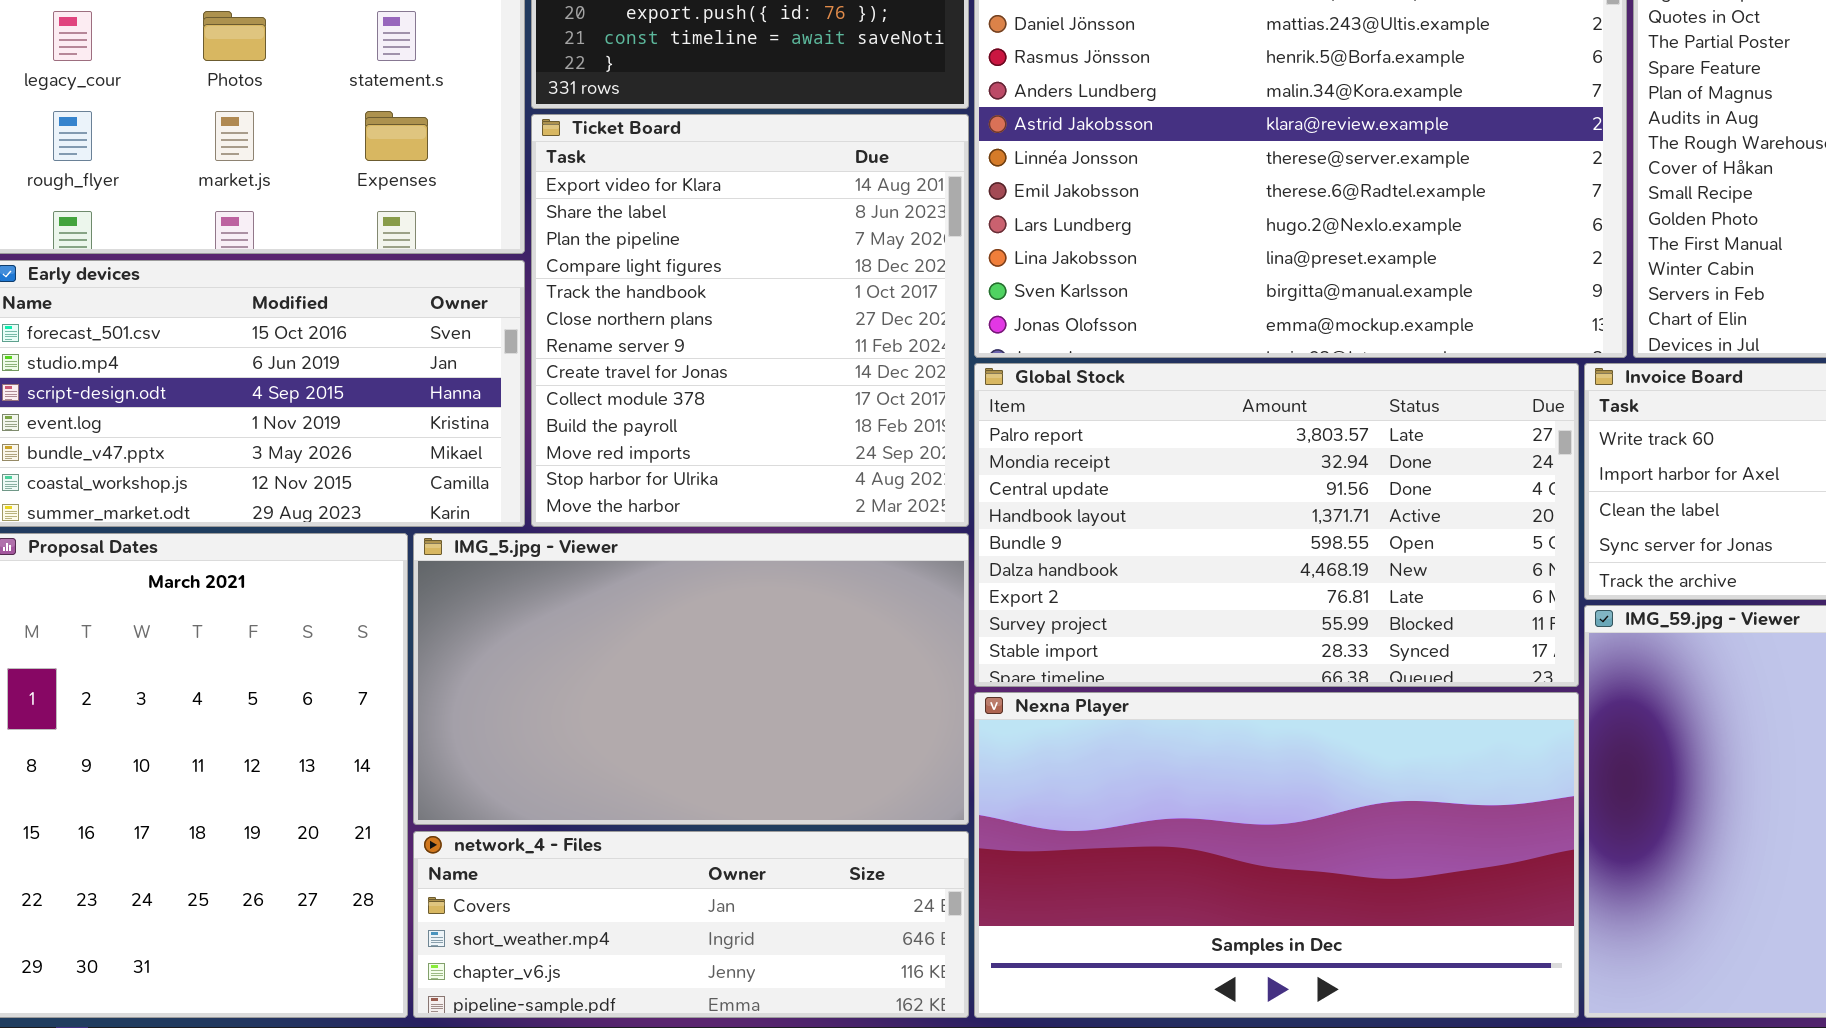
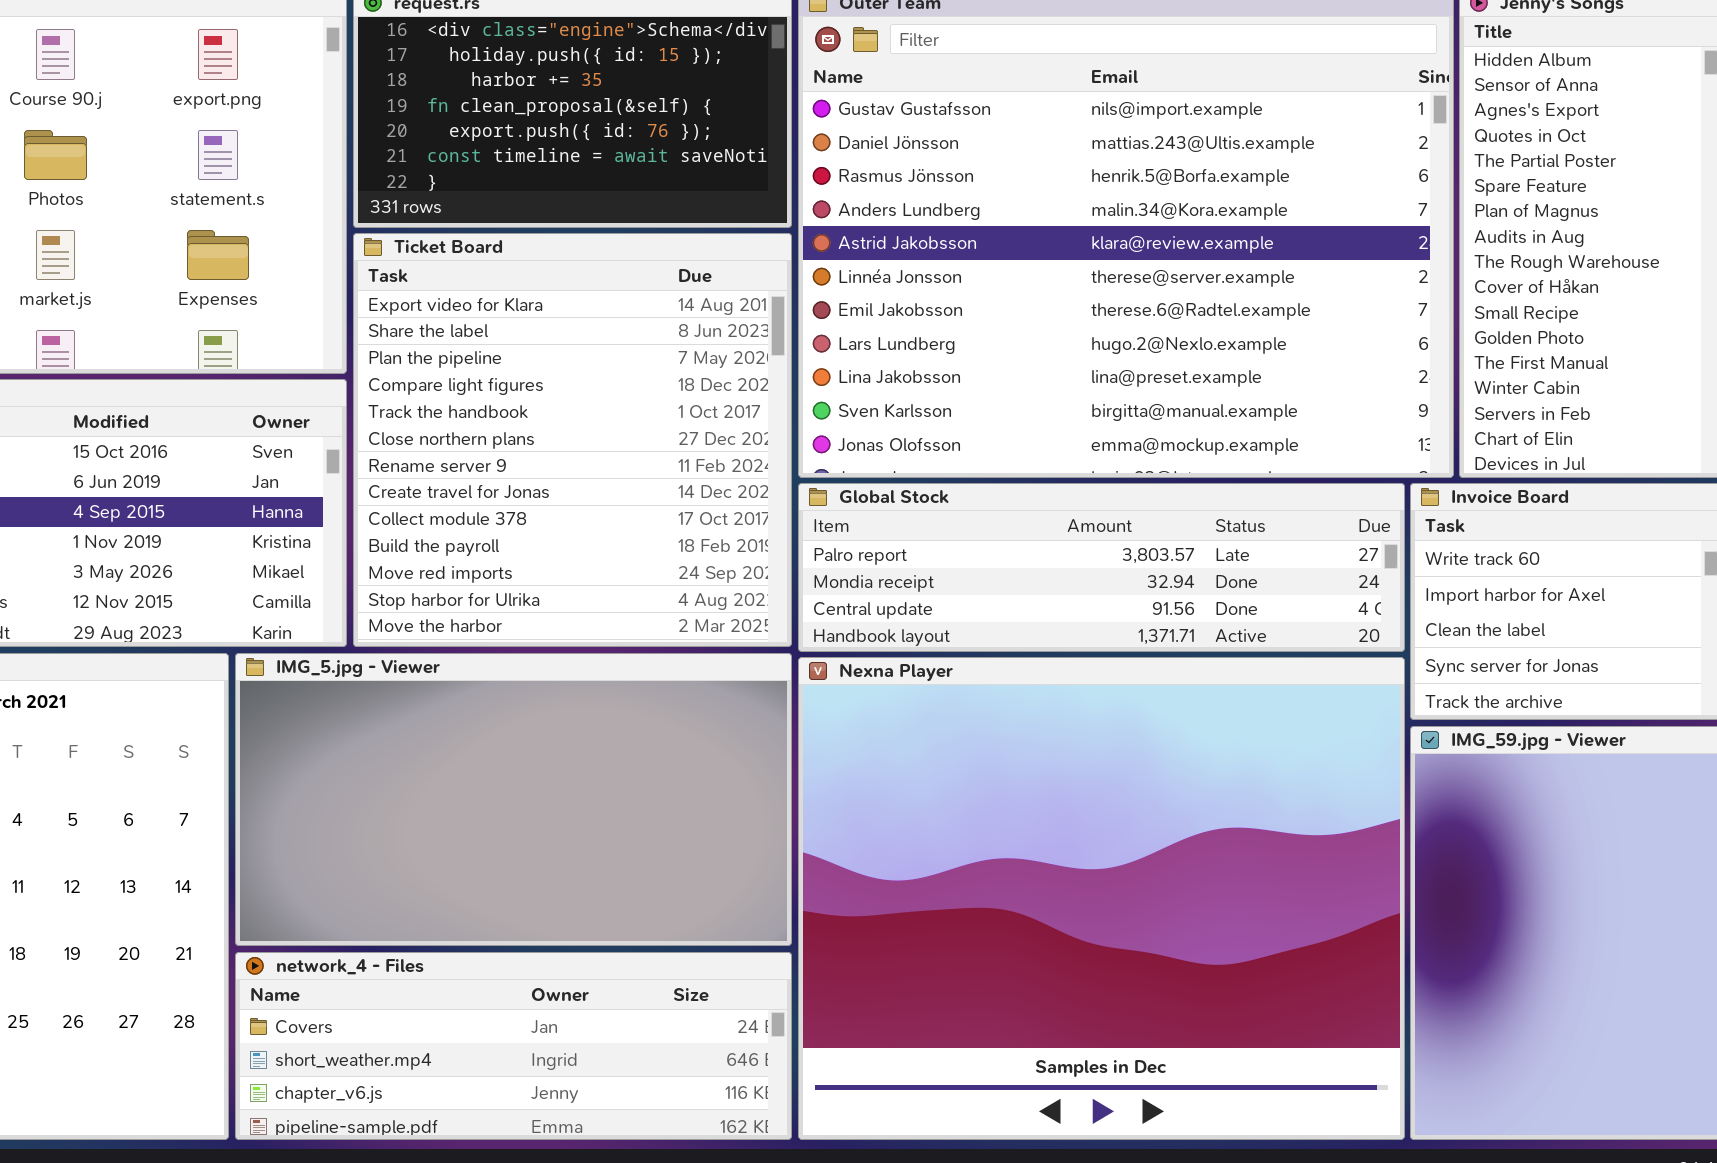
Global Stock: [974,363,1579,687] -> [798,483,1405,652], resized
Nexna Player: [974,692,1579,1018] -> [798,657,1405,1140], resized

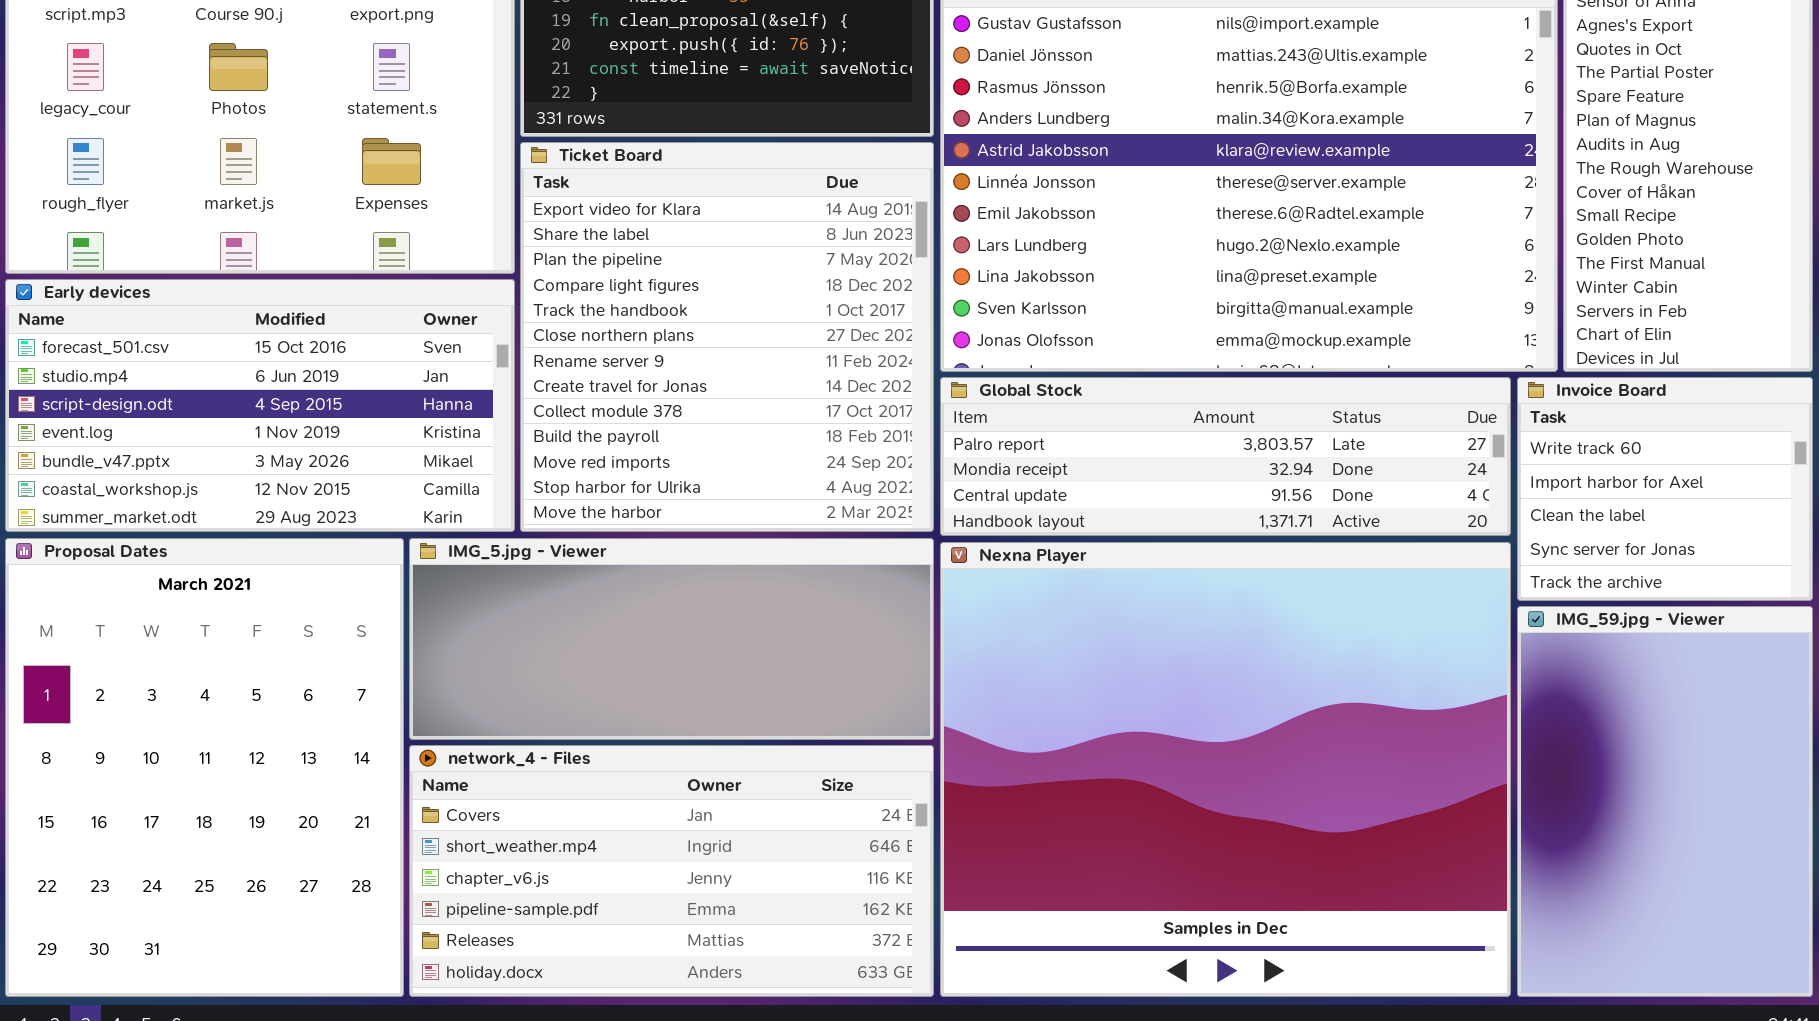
IMG_5.jpg - Viewer: [235,653,792,946] -> [409,538,934,740], resized
network_4 - Files: [235,952,792,1140] -> [409,745,934,997], resized

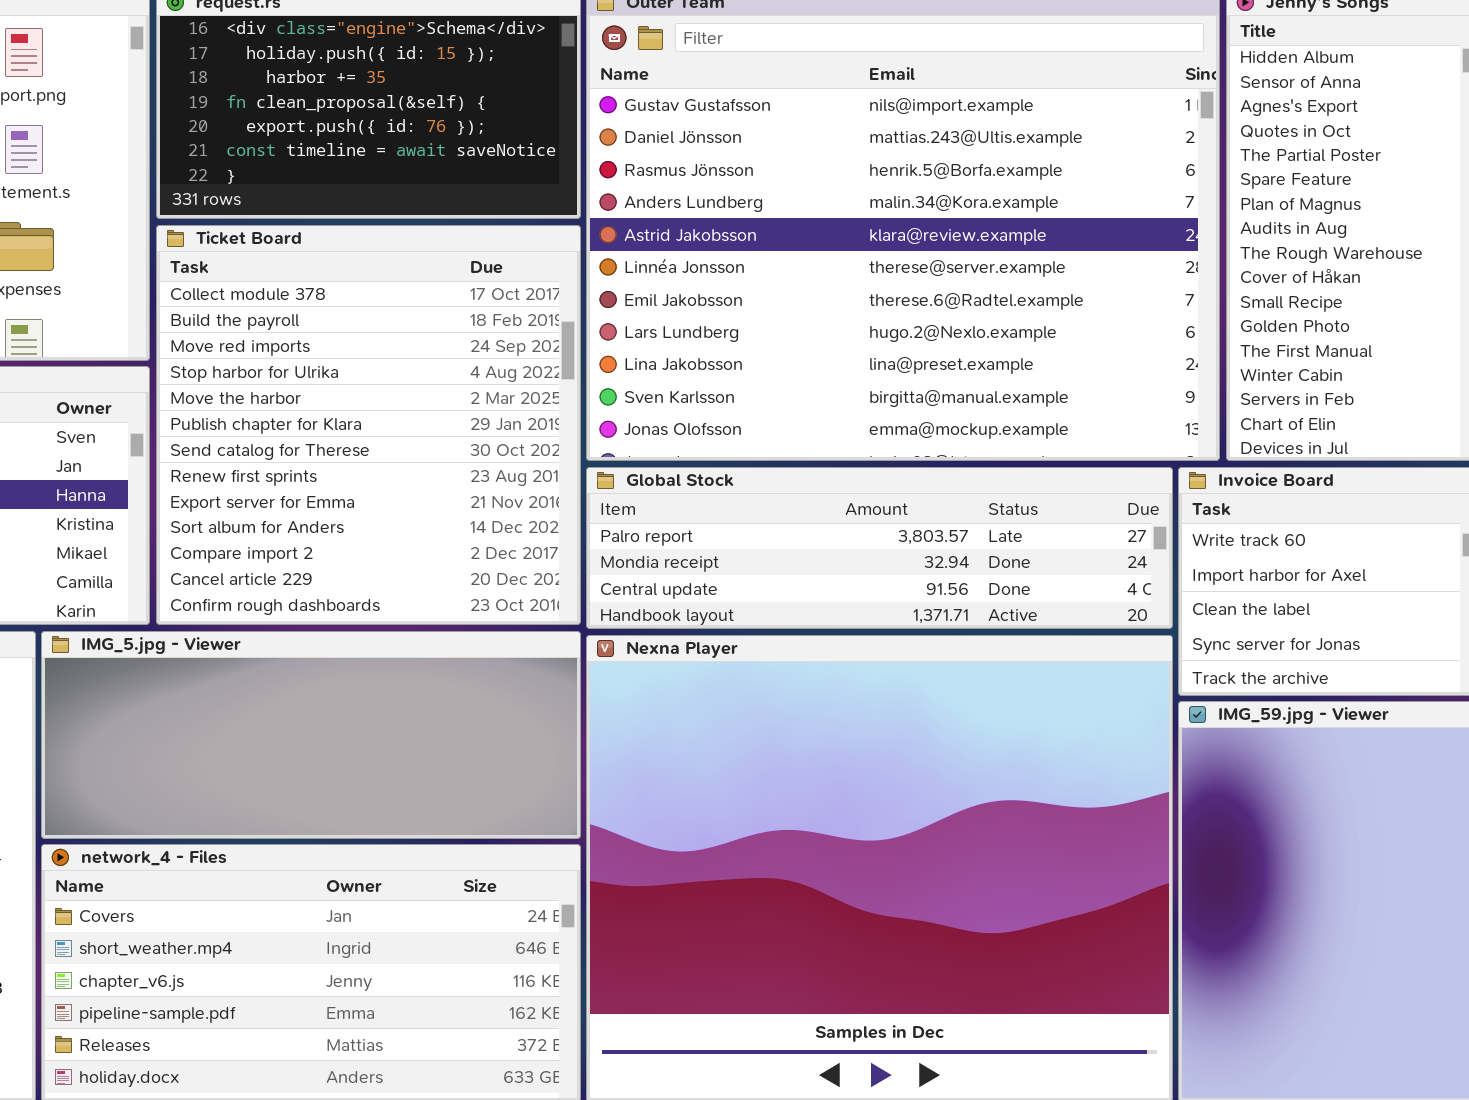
Ticket Board: [520,142,934,532] -> [156,225,581,625], scrolled down 8 rows

